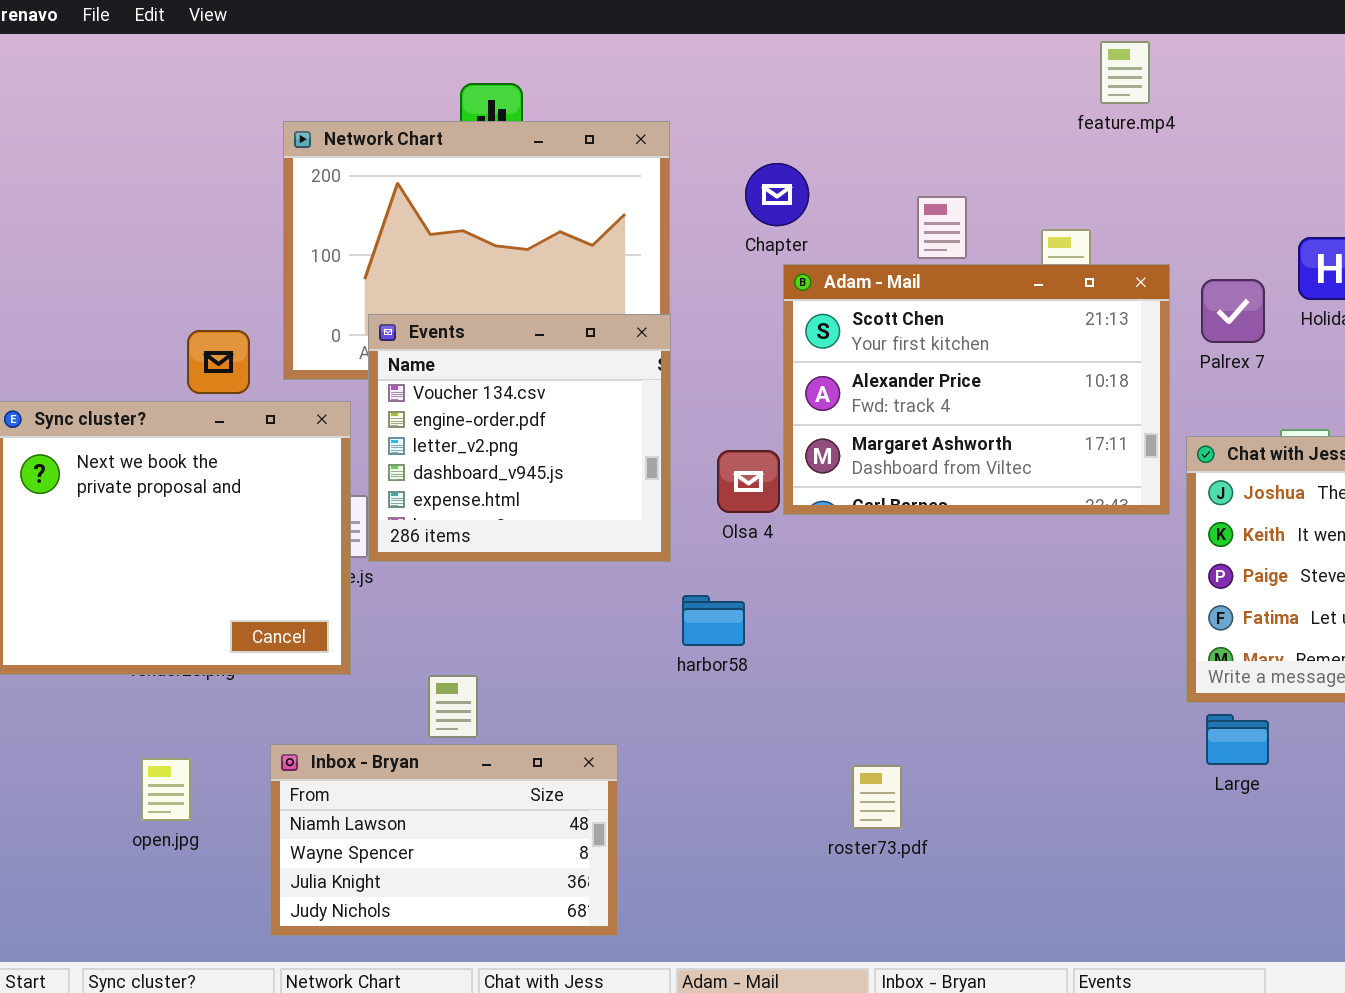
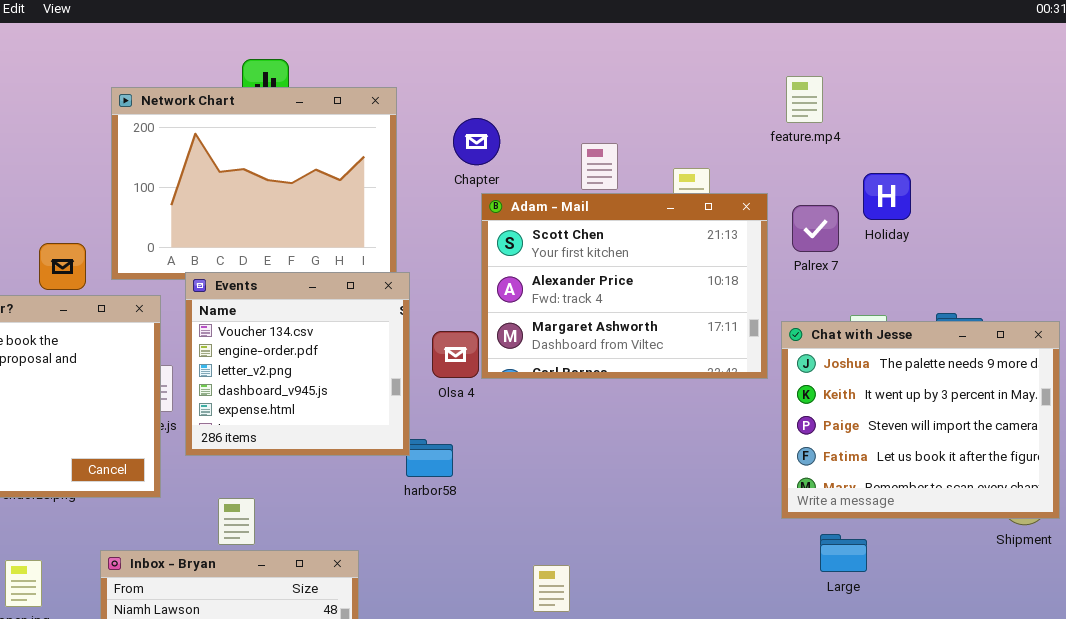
feature.mp4: [1100,41,1150,104] -> [786,76,823,123], moved
Events: [368,314,671,562] -> [185,272,410,456], moved
Large: [1206,714,1269,765] -> [820,534,867,572], moved

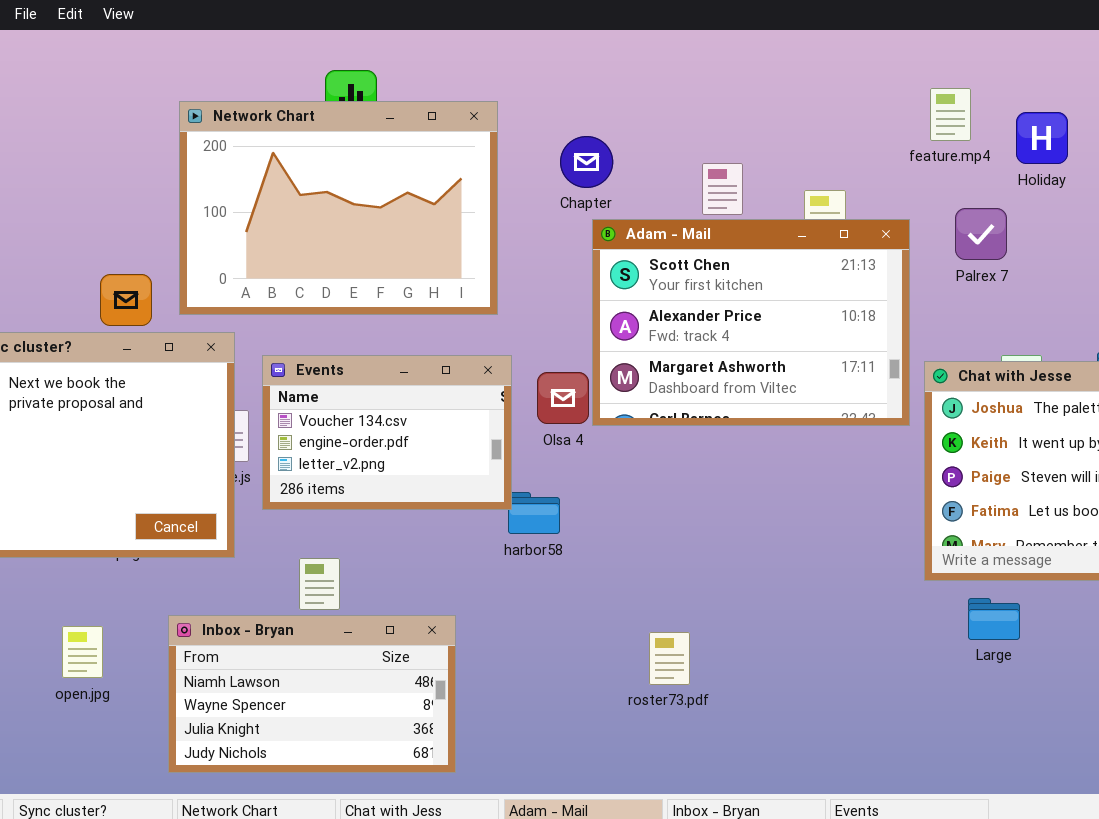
Holiday: [863,173,911,220] -> [1016,112,1068,164], moved
Palrex 7: [792,205,839,252] -> [955,208,1007,260], moved
Events: [185,272,410,456] -> [262,355,512,510], resized

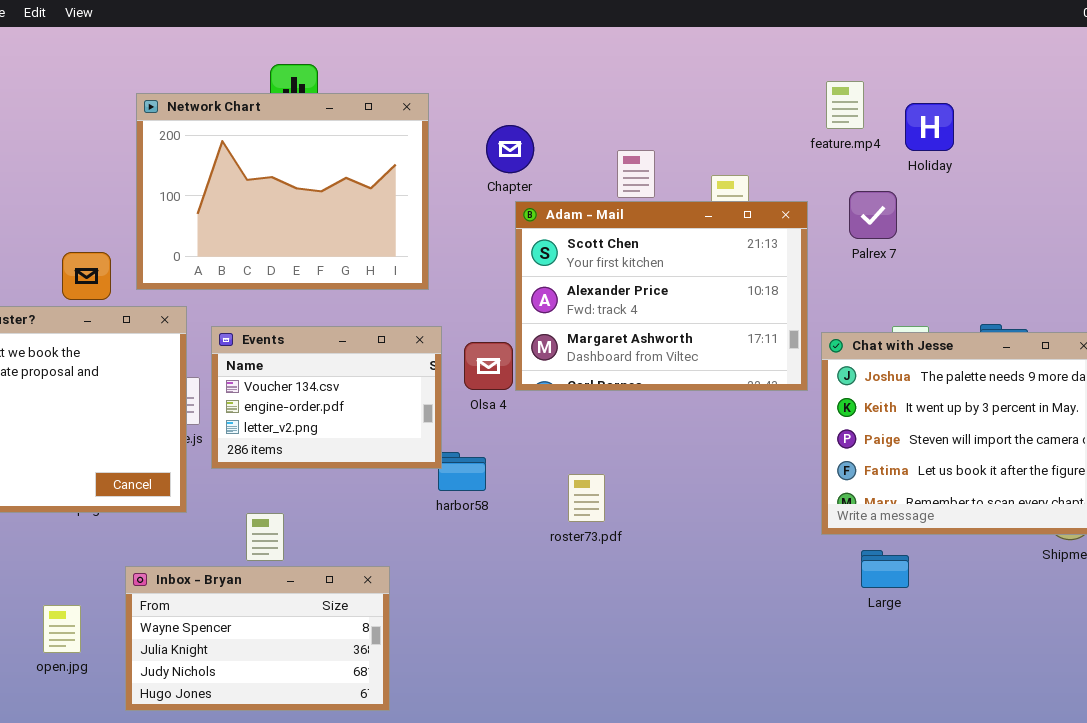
Inbox - Bryan: [168,615,456,773] -> [125,566,390,711], scrolled down 1 row
open.jpg: [62,626,103,678] -> [43,605,81,653], moved
roster73.pdf: [649,632,690,685] -> [568,474,605,522], moved

